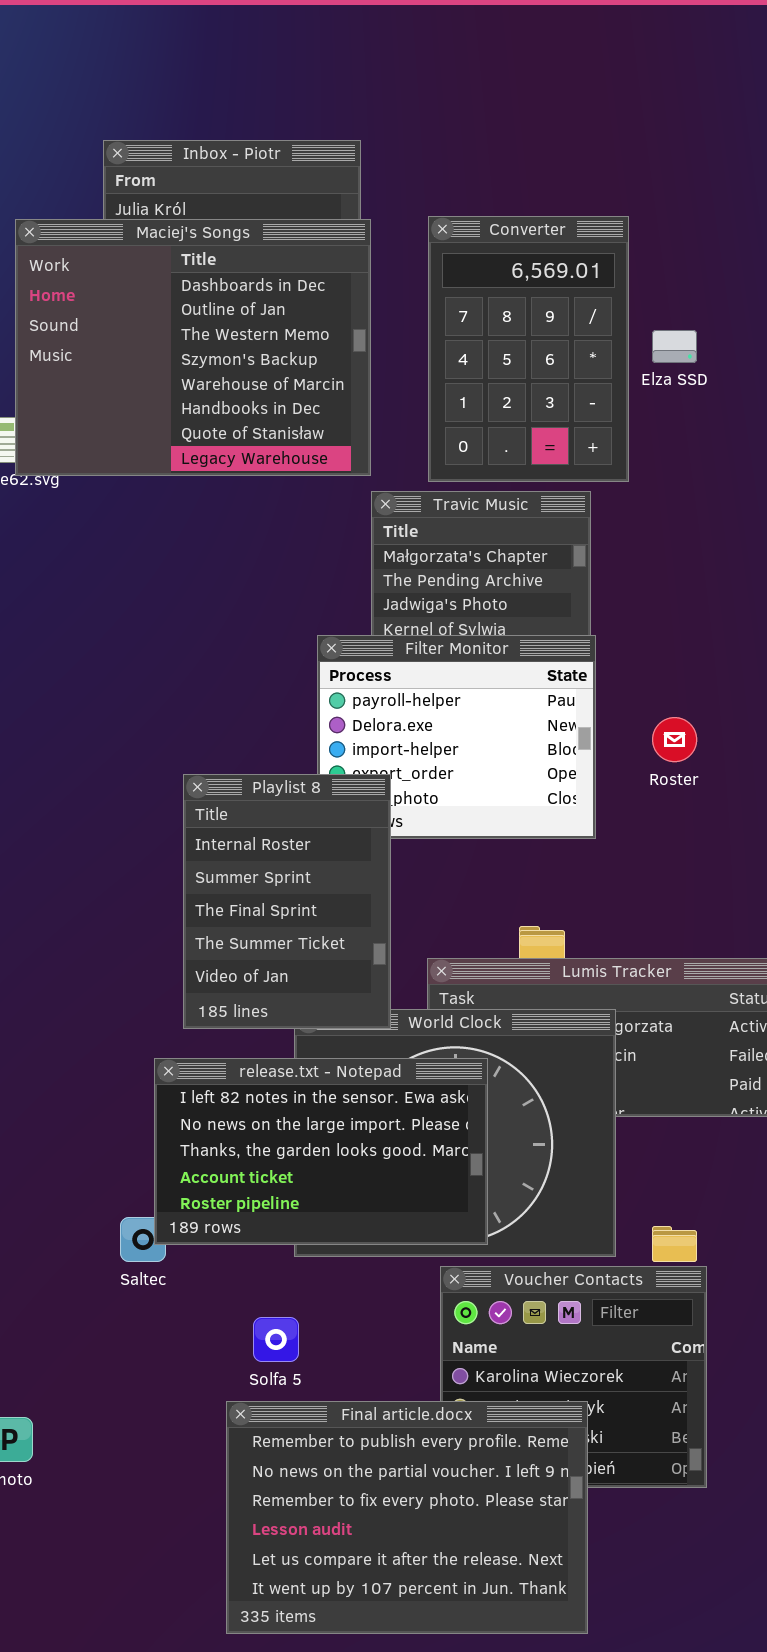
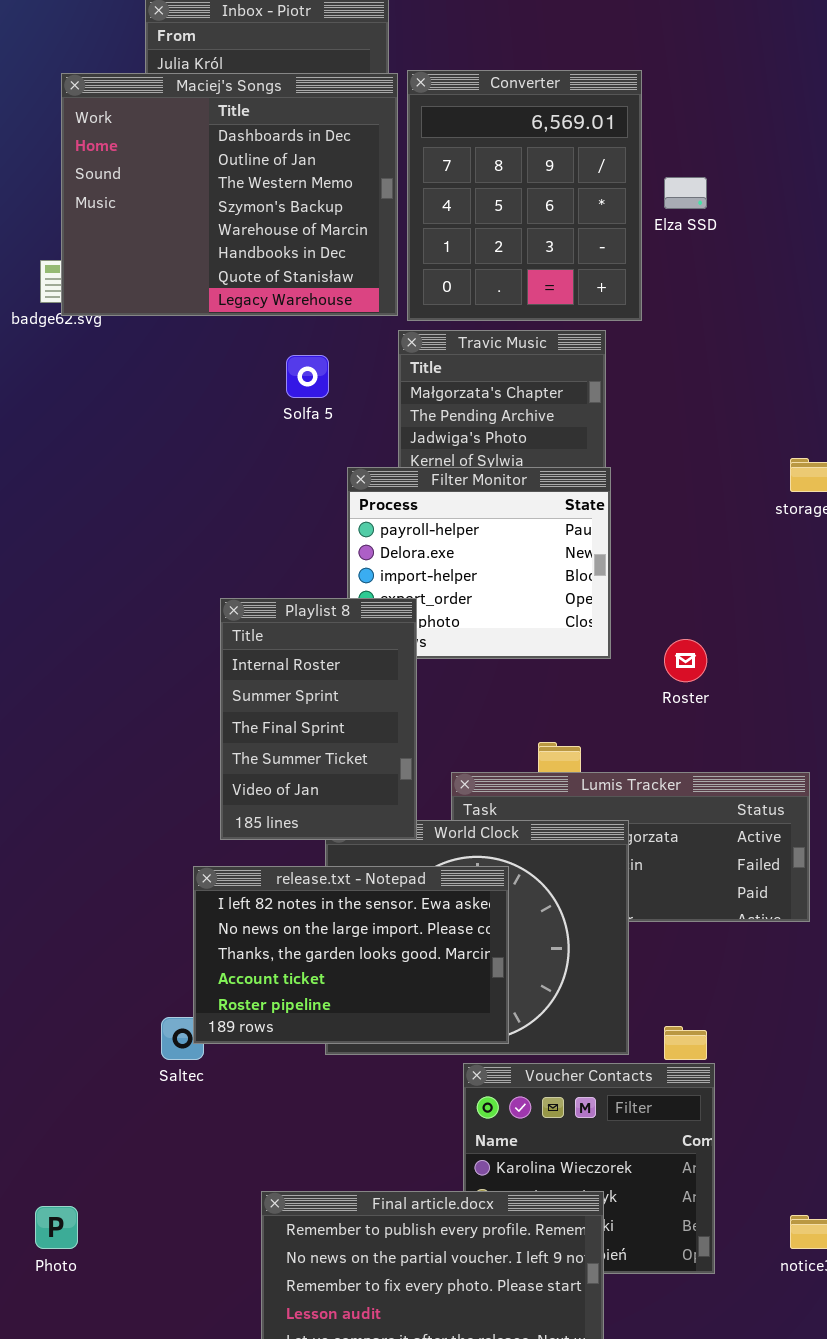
Converter: [428,216,629,482] -> [407,70,642,321], resized
Roster: [652,717,697,762] -> [664,639,707,682], moved
Solfa 5: [253,1317,299,1362] -> [286,355,329,398], moved

